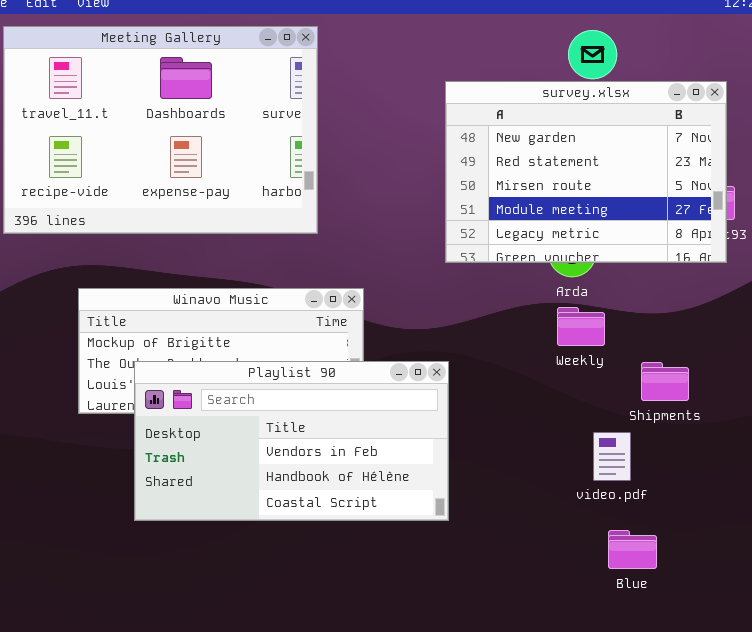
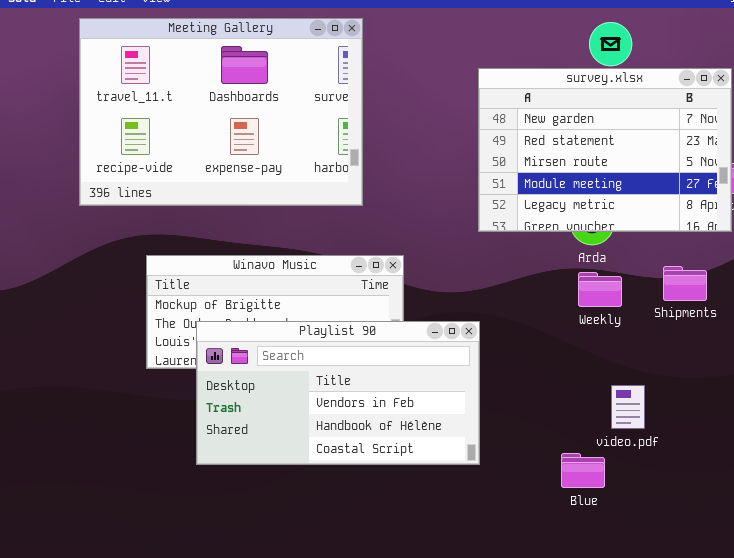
Shipments: [641,362,689,401] -> [663,266,707,301], moved
Blue: [608,530,657,569] -> [561,453,605,488], moved

